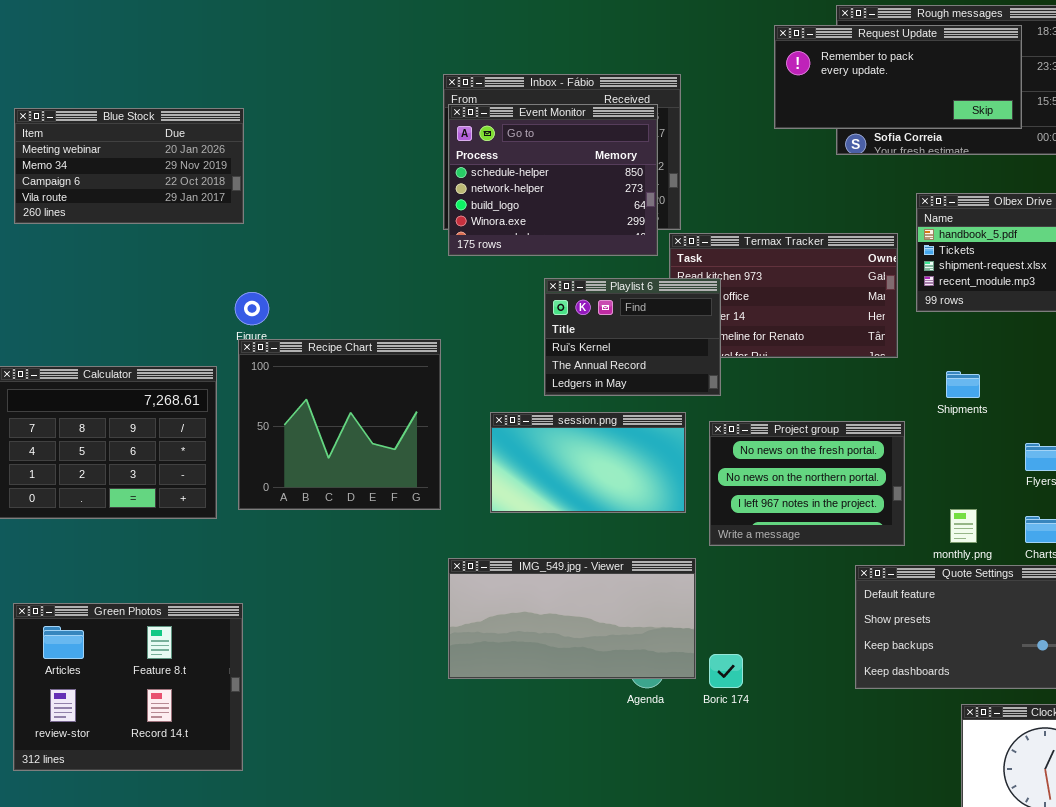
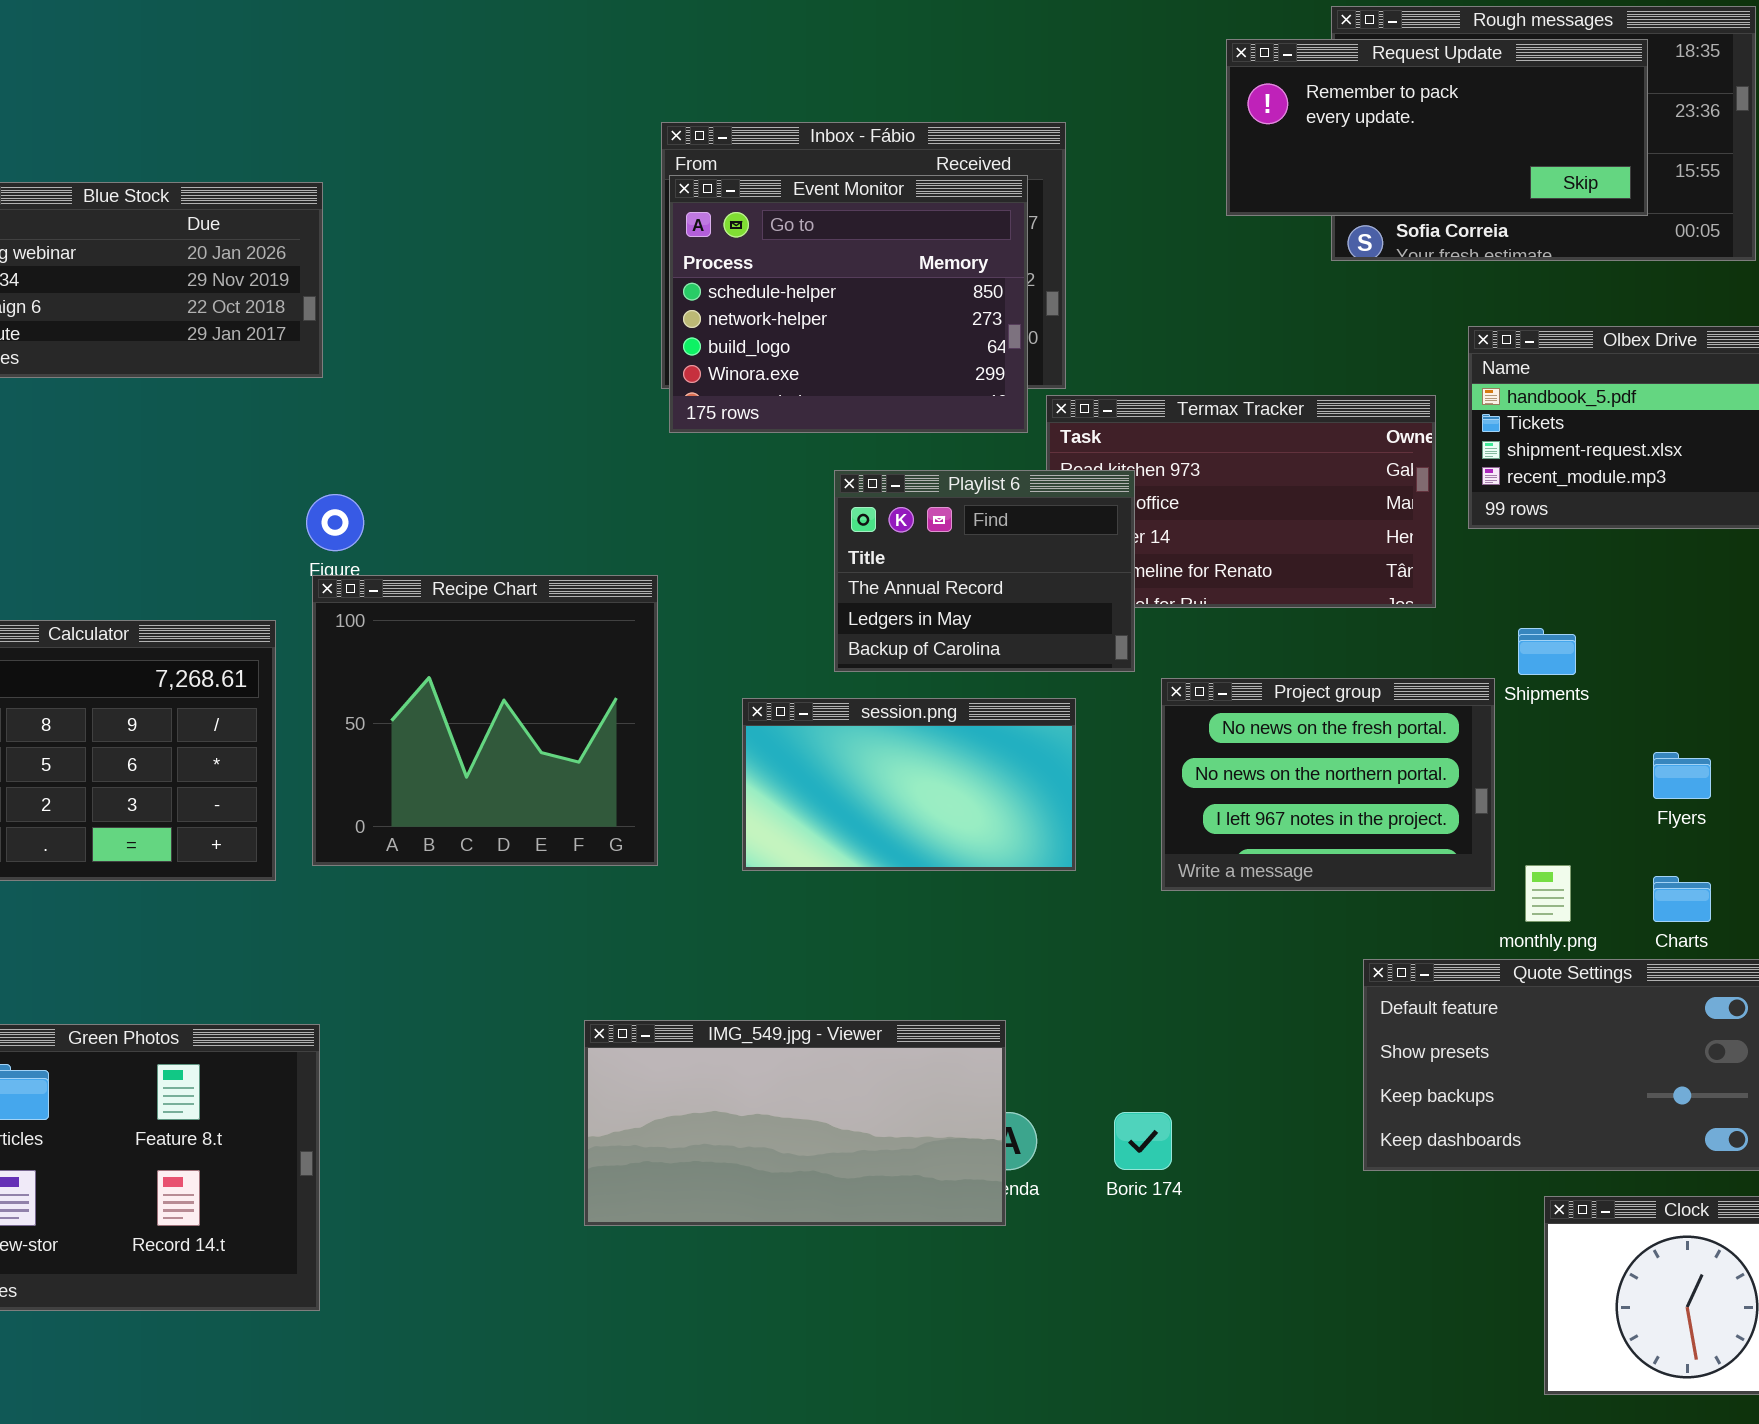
Playlist 6: [544,278,721,396] -> [834,470,1135,672], scrolled down 1 row
Project group: [709,421,905,546] -> [1161,678,1495,891], moved
IMG_549.jpg - Viewer: [448,558,696,679] -> [584,1020,1006,1226], moved

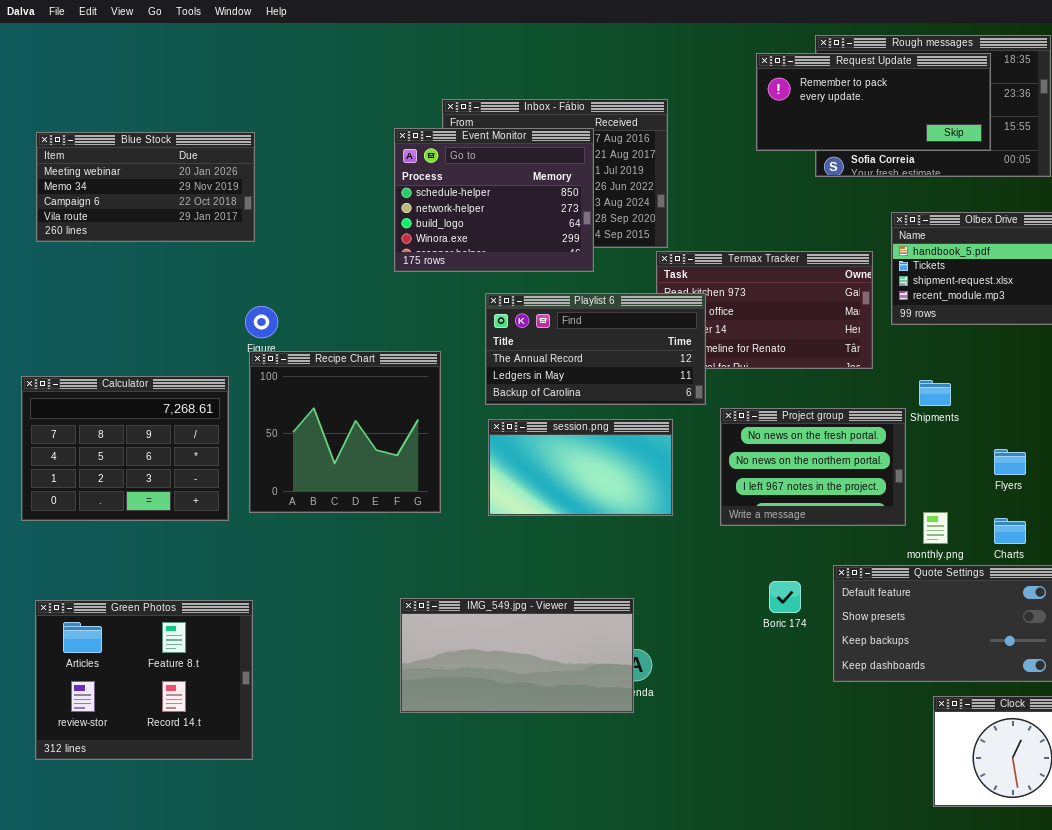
Event Monitor: [669,175,1028,433] -> [394,128,594,272], moved
Playlist 6: [834,470,1135,672] -> [485,293,706,405], resized
Boric 174: [1114,1112,1172,1170] -> [769,581,801,613], moved

